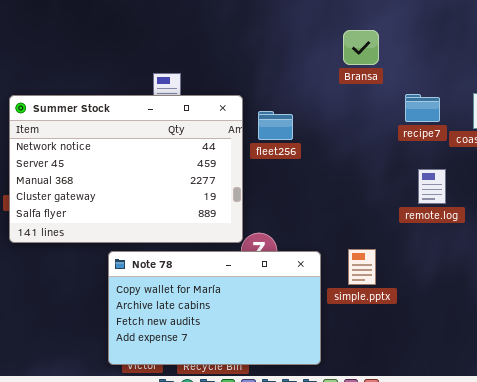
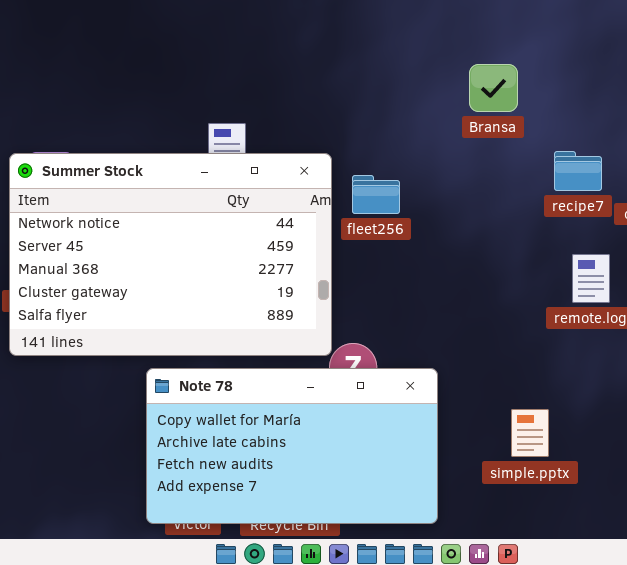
simple.pptx: [348,249,376,285] -> [511,409,549,457], moved

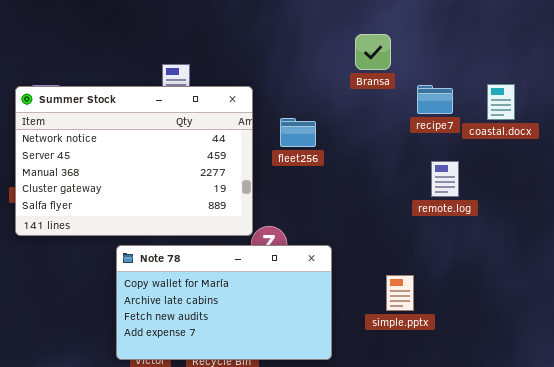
Bransa: [469,64,518,112] -> [355,34,391,70], moved
fleet256: [352,175,400,214] -> [280,118,316,147], moved

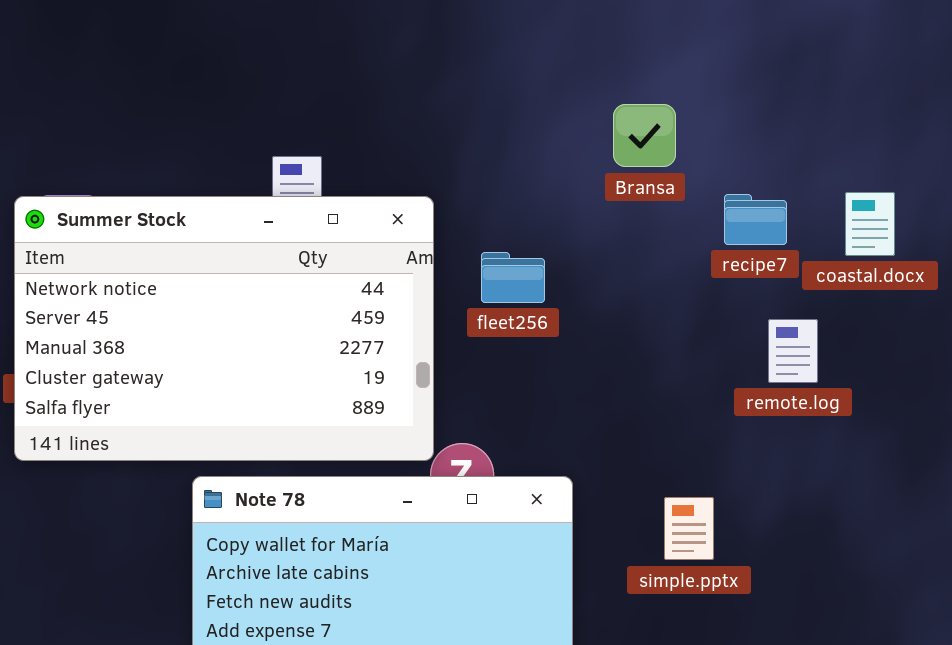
remote.log: [431,161,459,197] -> [768,319,818,383], moved
simple.pptx: [386,275,414,311] -> [664,497,714,560], moved

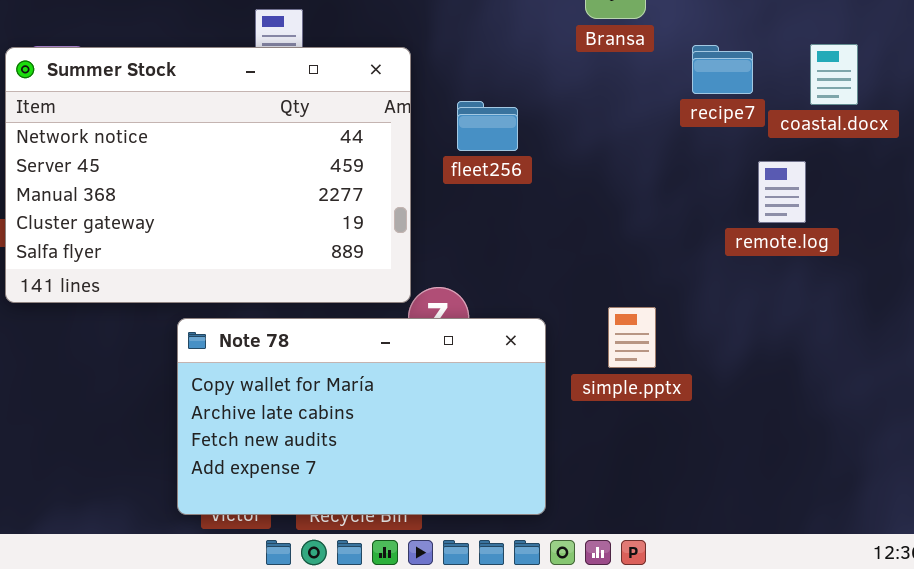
remote.log: [768,319,818,383] -> [758,161,806,223], moved
simple.pptx: [664,497,714,560] -> [608,307,656,368], moved

